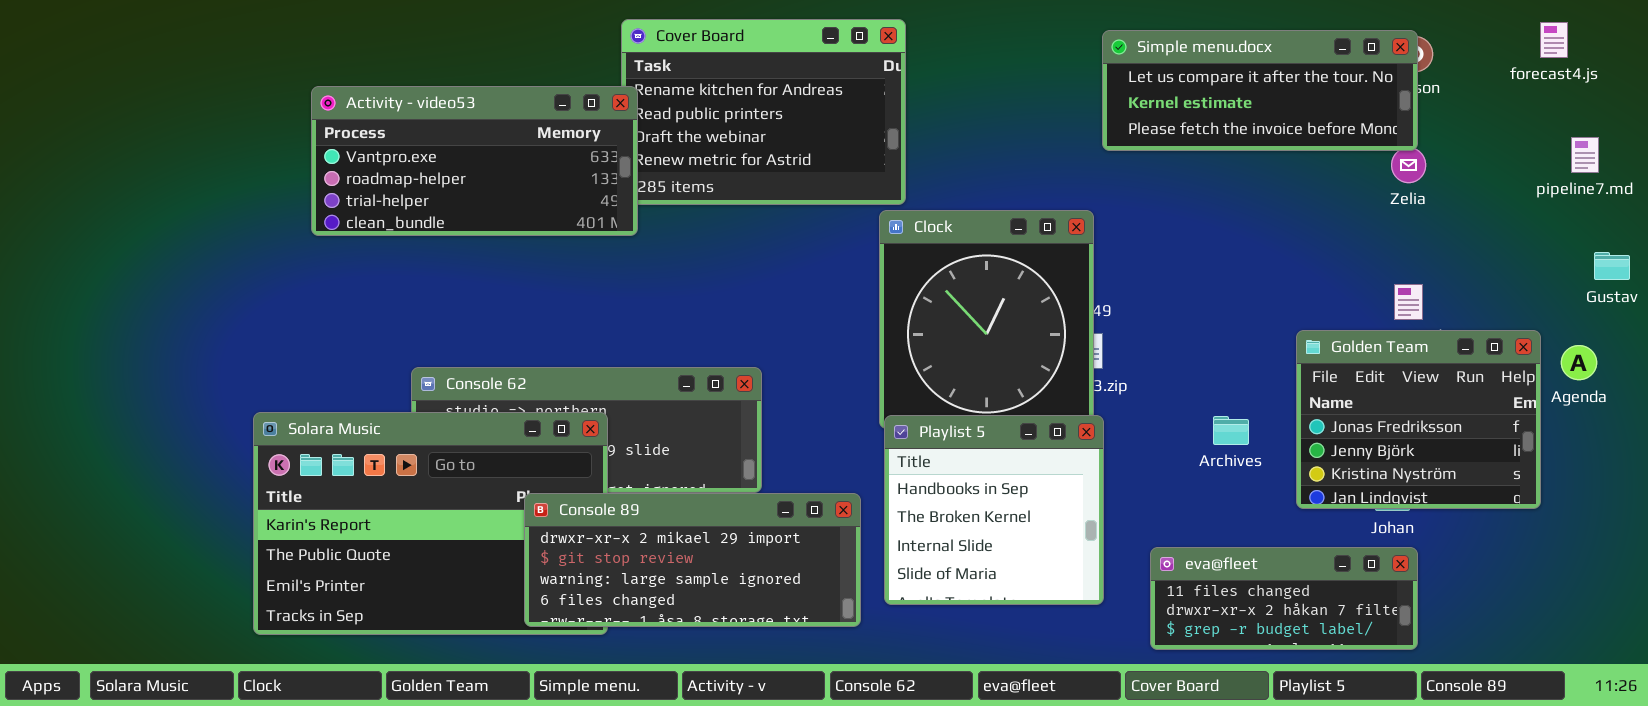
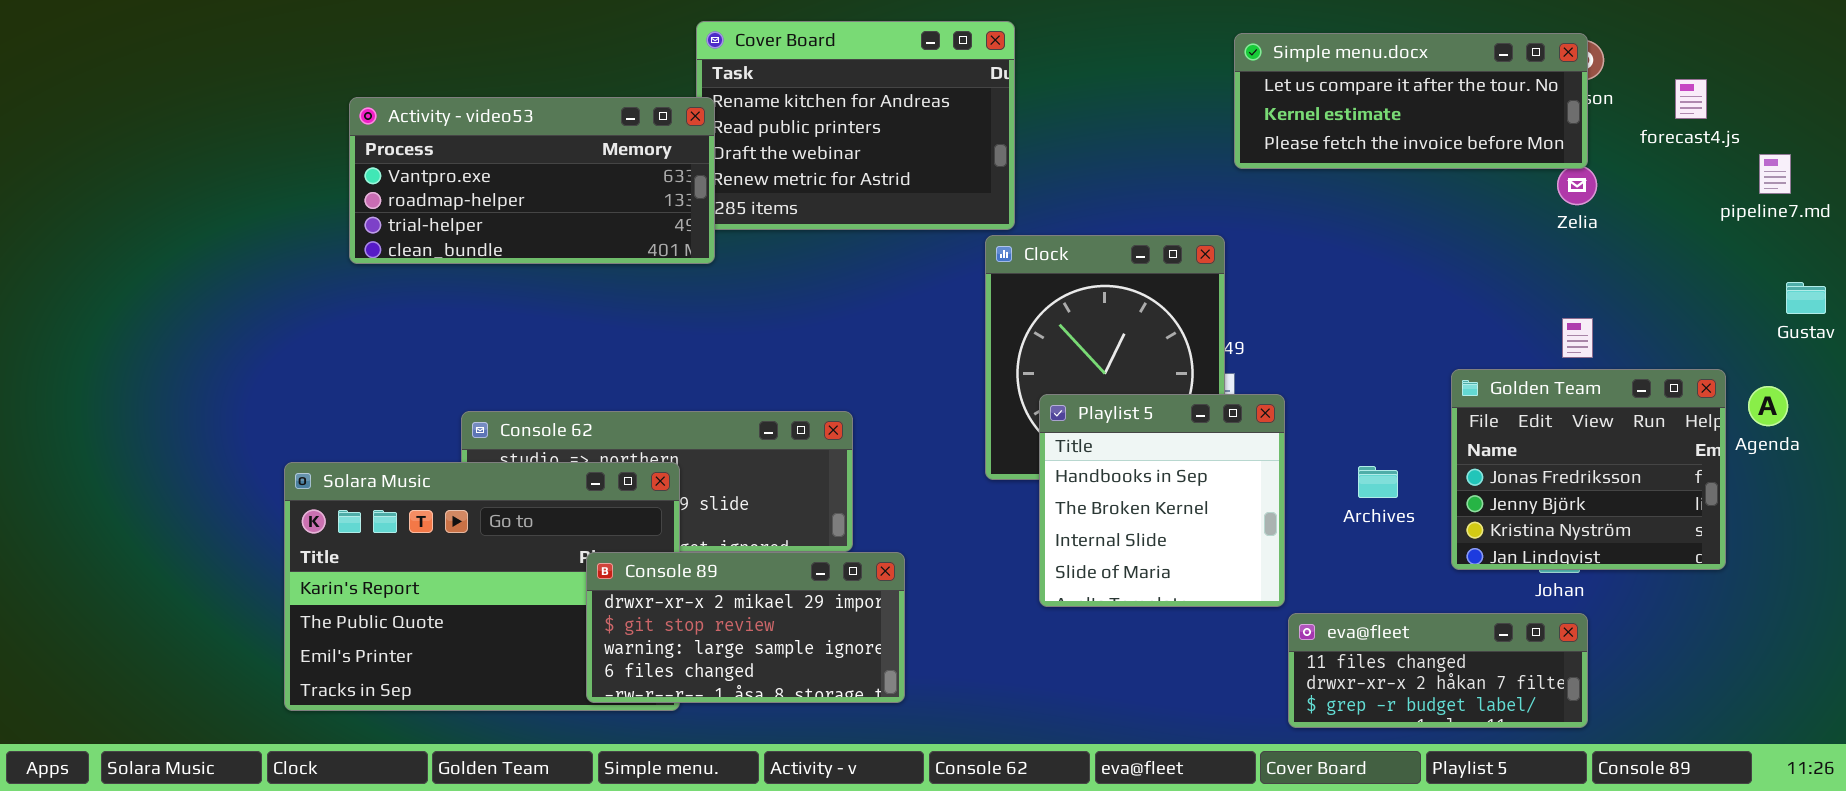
forecast4.js: [1540,22,1568,58] -> [1675,79,1707,119], moved
Playlist 5: [884,415,1104,605] -> [1039,394,1285,607], moved
Console 89: [524,493,861,627] -> [586,552,905,703], resized

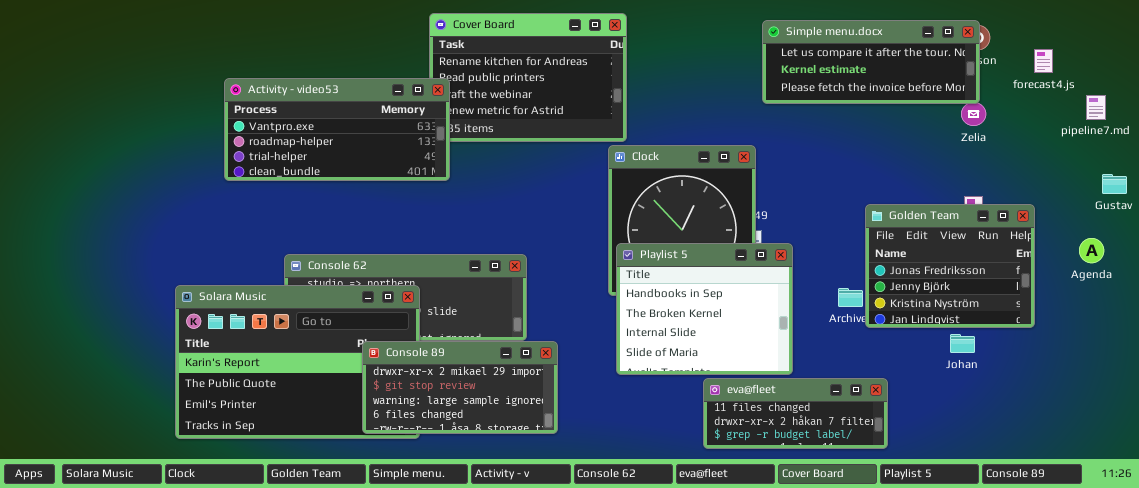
Activity - video53: [349,97,715,264] -> [224,78,450,181], moved
Golden Team: [1451,369,1726,570] -> [865,204,1035,328], moved
Playlist 5: [1039,394,1285,607] -> [616,243,793,375], resized
eva@fleet: [1288,613,1588,728] -> [703,378,888,449], moved

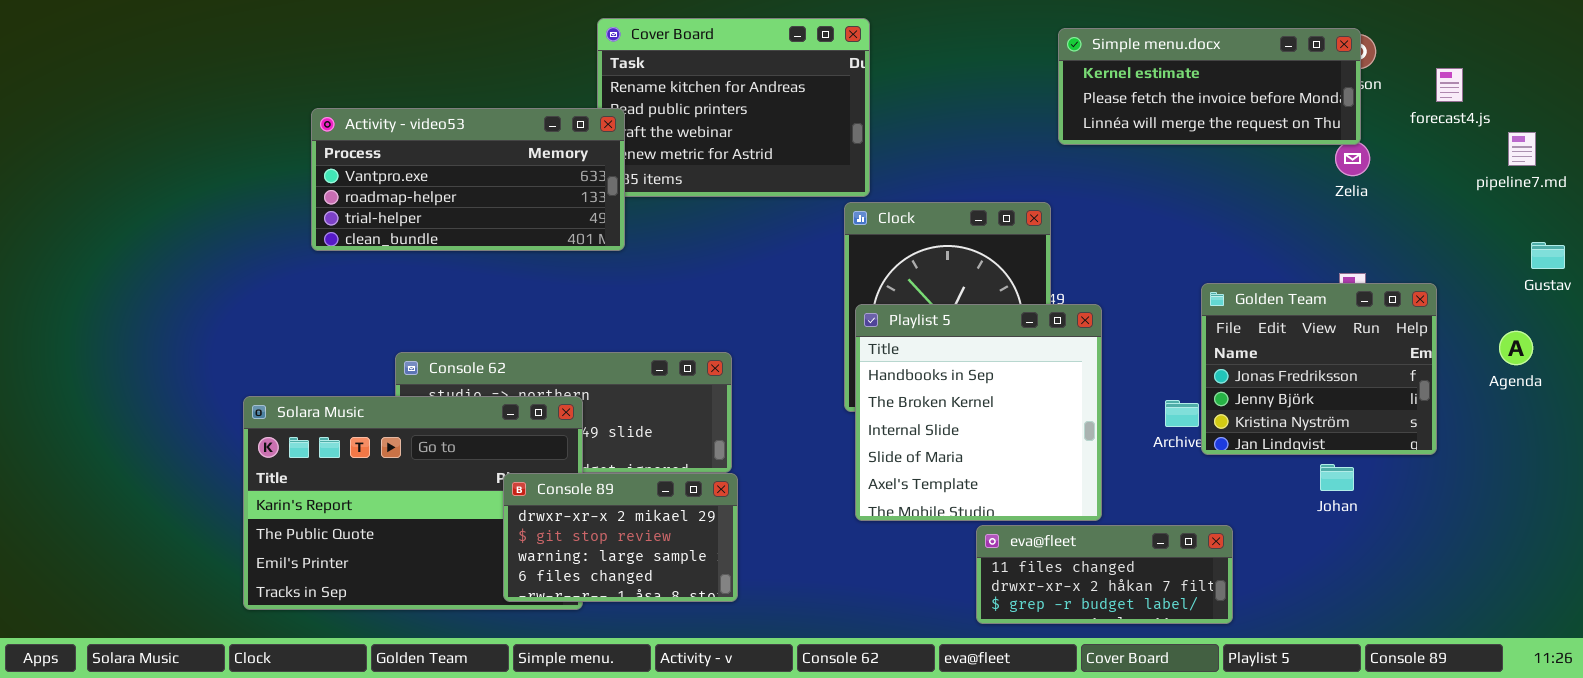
Simple menu.docx: [762,20,980,104] -> [1058,28,1361,145], scrolled down 1 row
Playlist 5: [616,243,793,375] -> [855,304,1102,521], resized
Console 89: [362,341,558,434] -> [503,473,738,602], resized

